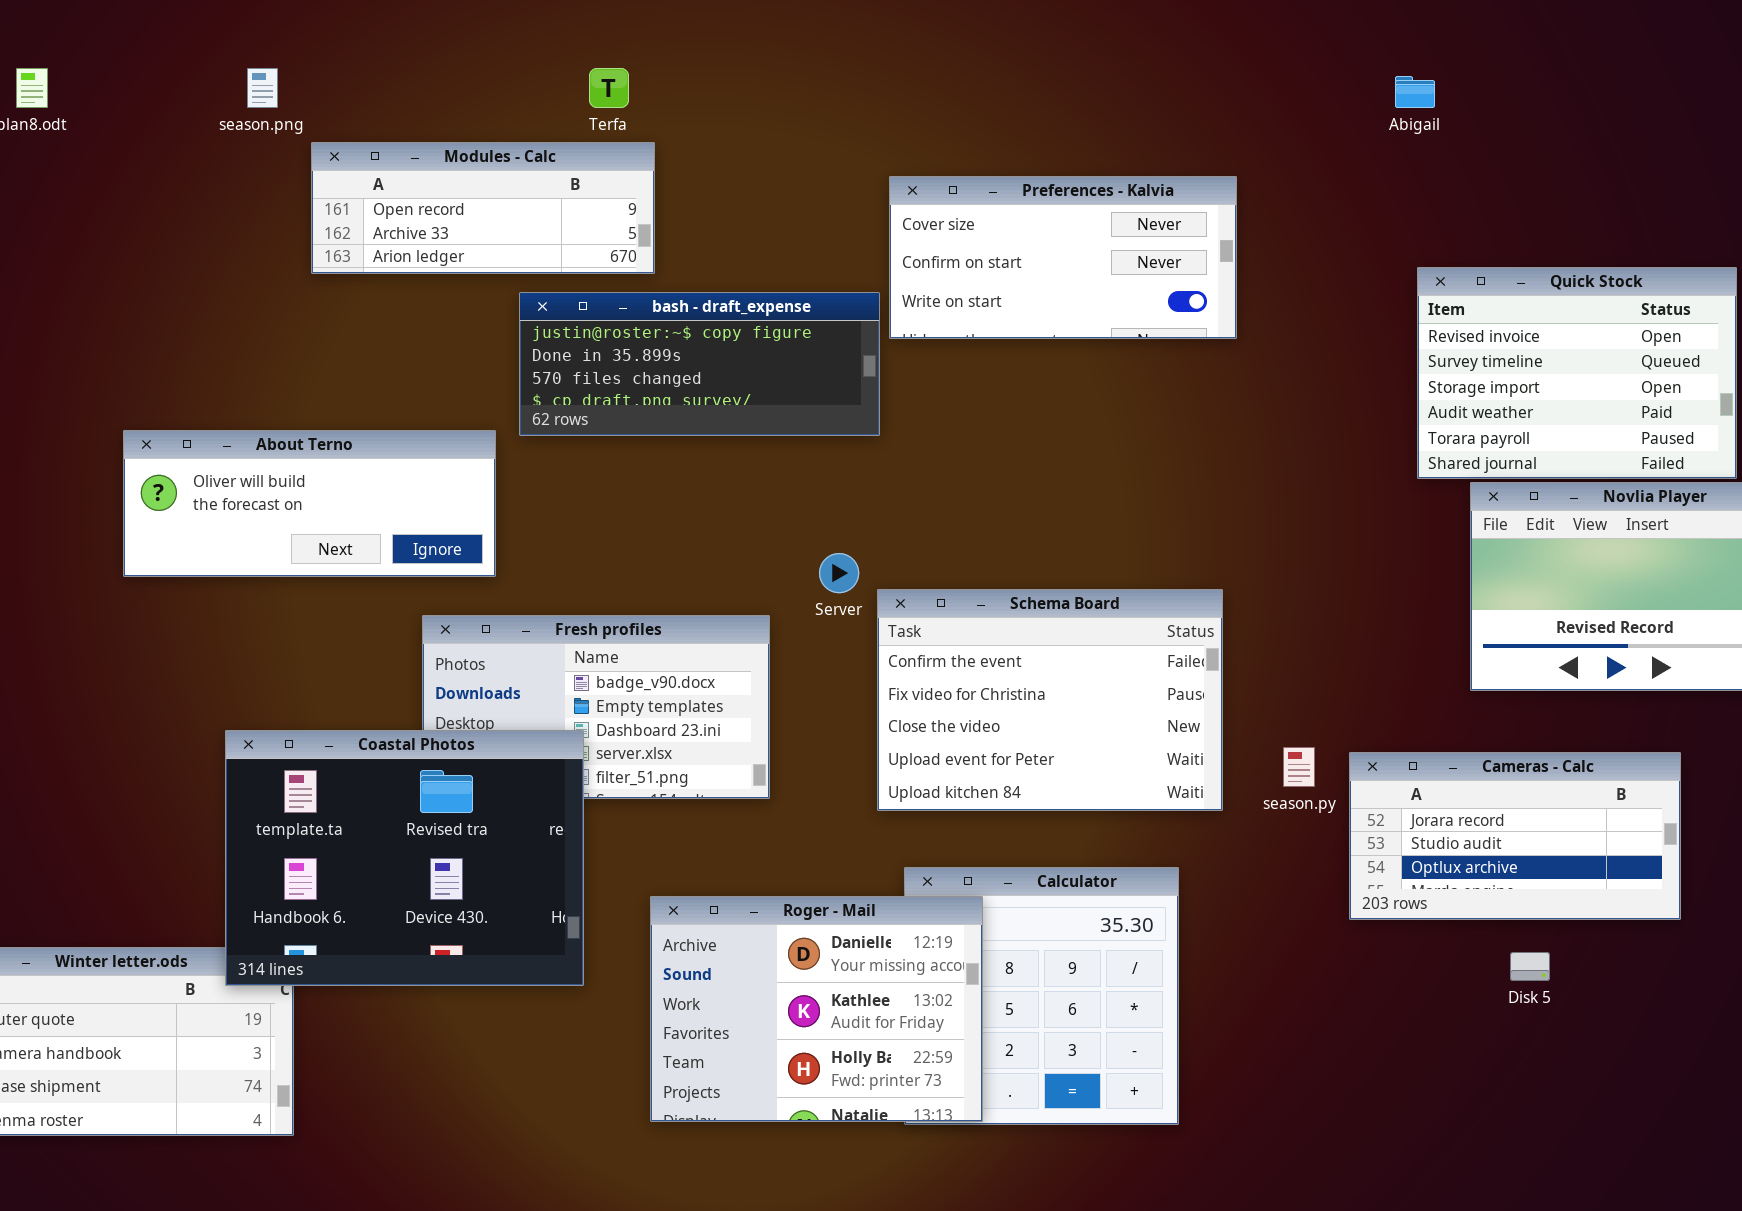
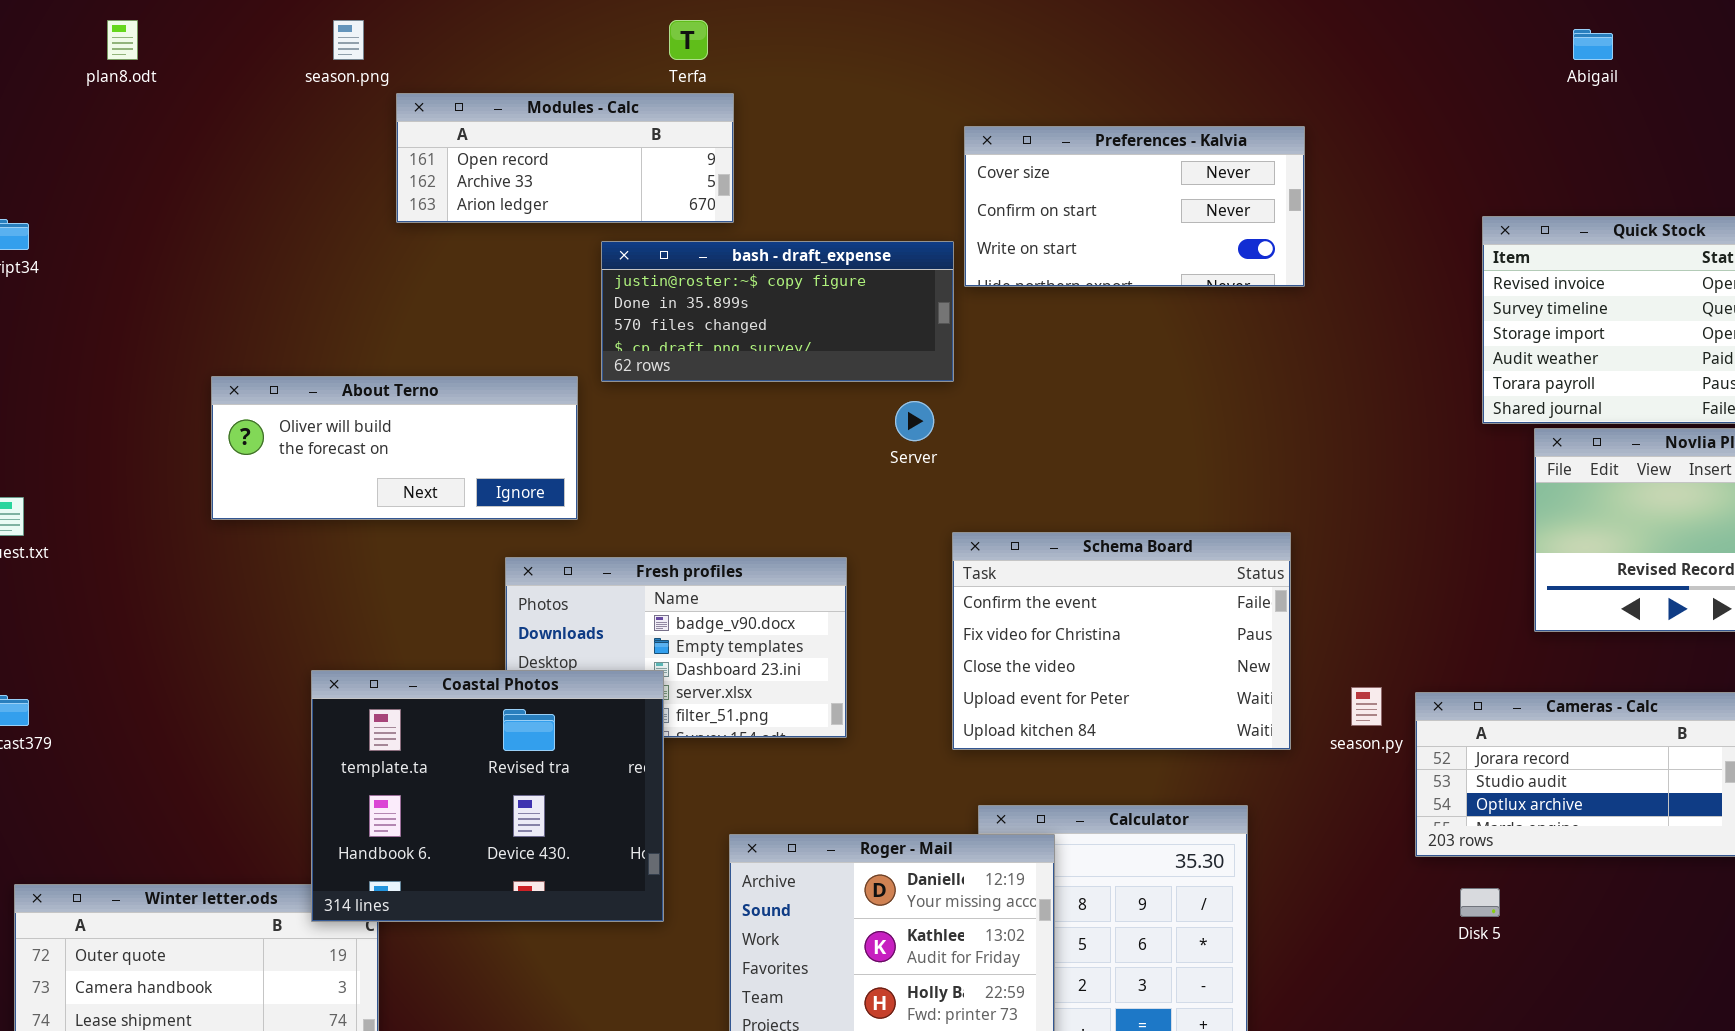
Abigail: [1395,76,1435,108] -> [1573,29,1613,60], moved
Server: [819,553,859,593] -> [895,401,934,441], moved
Disk 5: [1510,952,1550,981] -> [1460,888,1500,917], moved

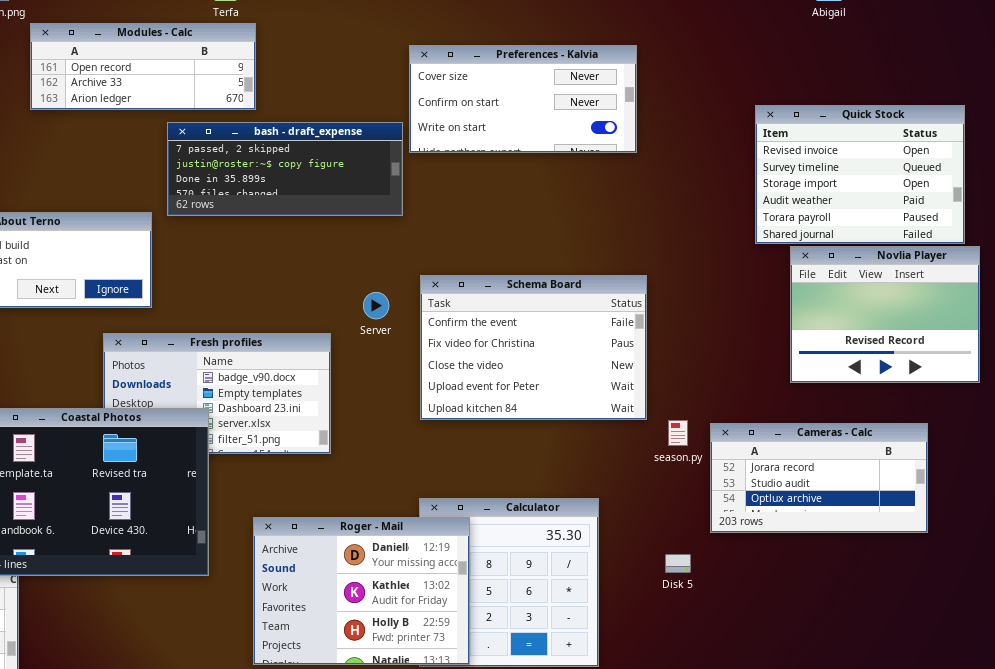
bash - draft_expense: [601,241,954,382] -> [167,122,403,216], scrolled up 1 row
Server: [895,401,934,441] -> [363,292,389,319], moved
Schema Board: [952,532,1291,750] -> [420,275,647,420], moved
Disk 5: [1460,888,1500,917] -> [665,554,691,573], moved

